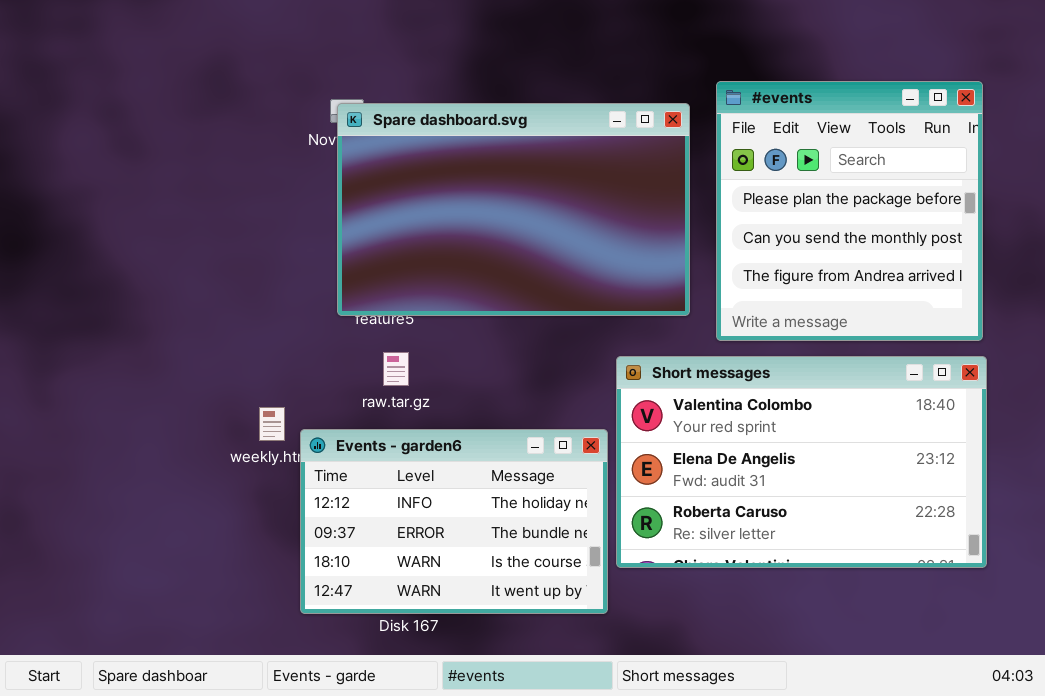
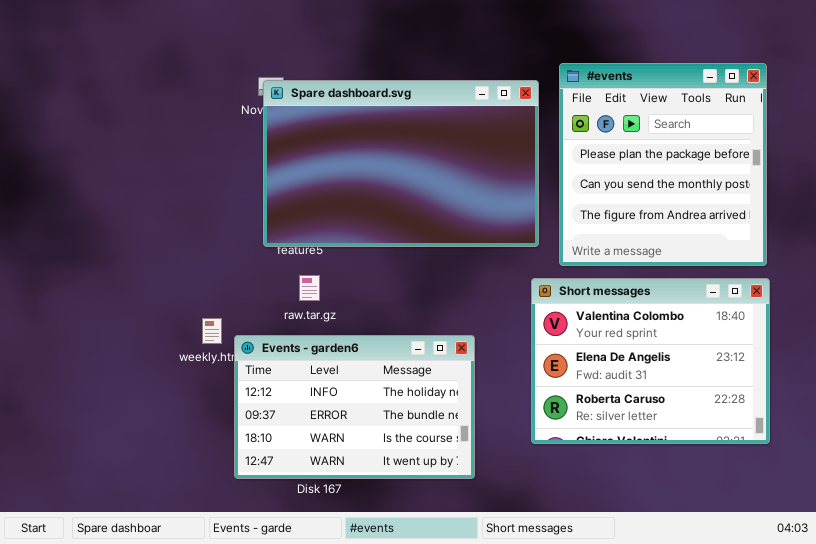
Short messages: [616,356,987,568] -> [531,278,770,444], resized

